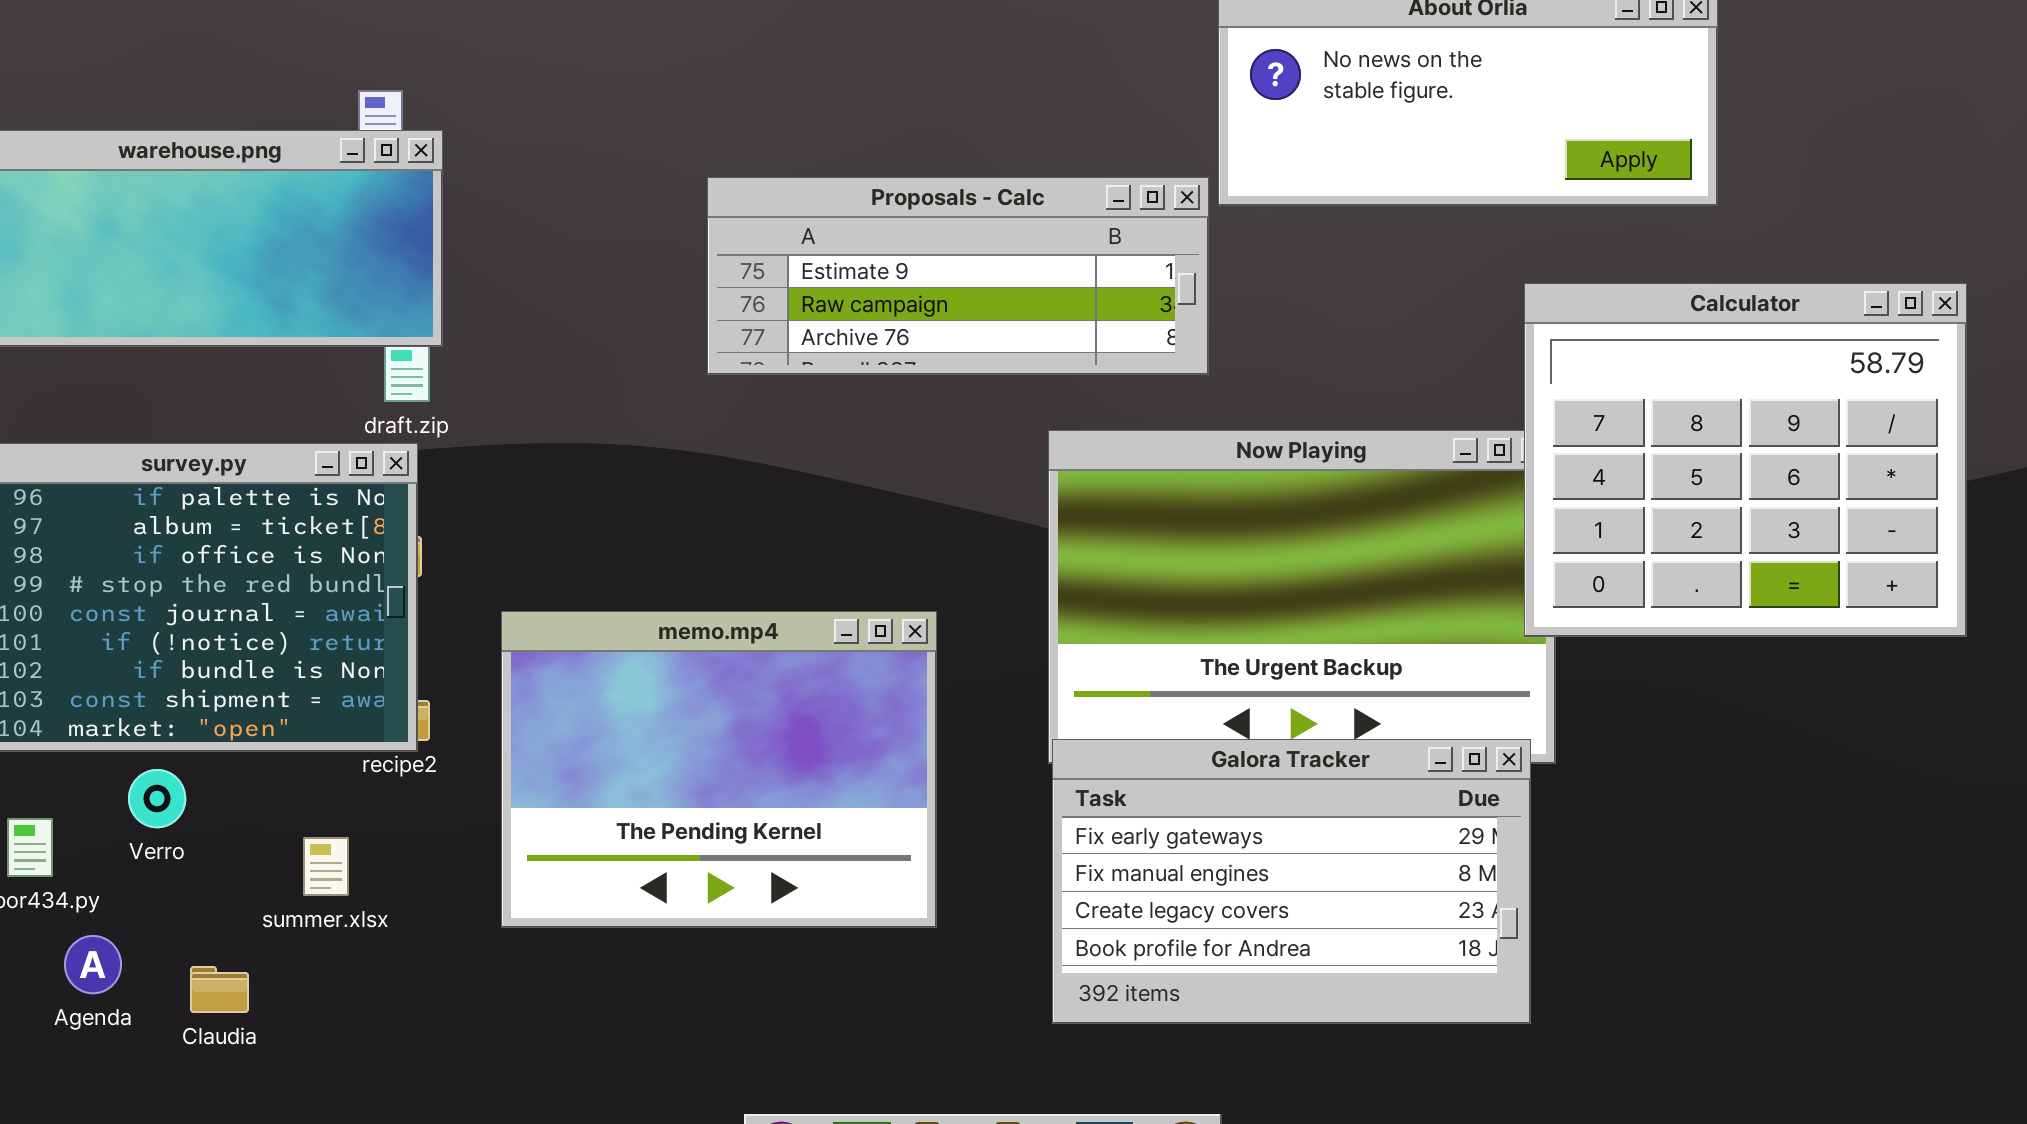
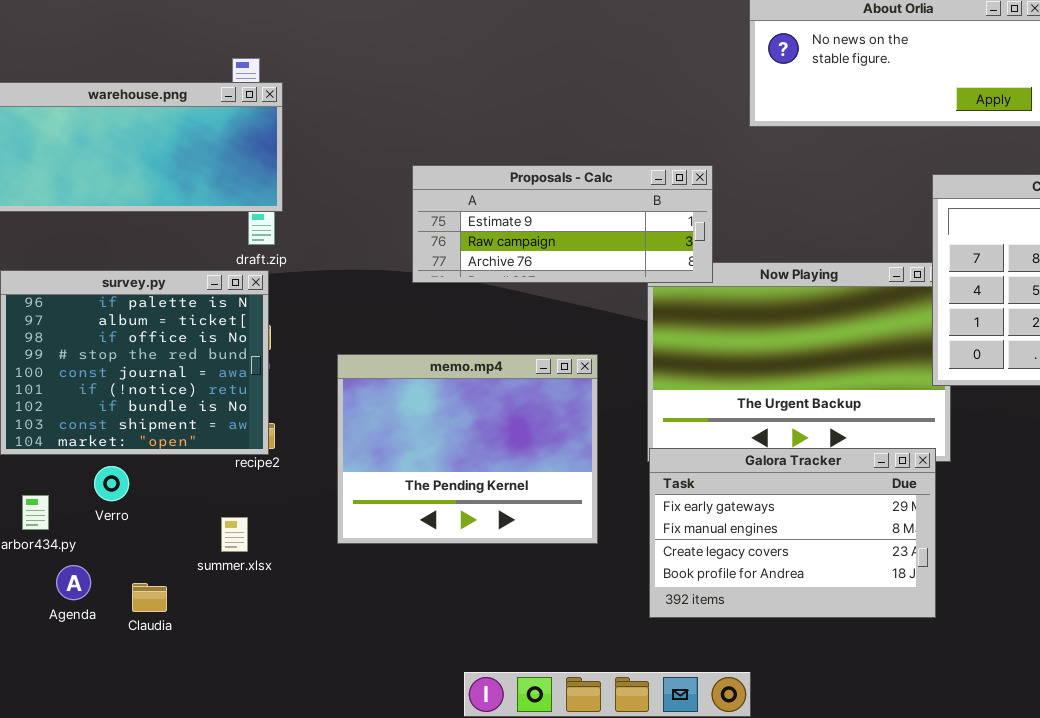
Proposals - Calc: [707,177,1209,375] -> [412,165,713,283], moved
memo.mp4: [501,611,937,928] -> [337,354,598,544], moved
summer.xlsx: [303,837,349,896] -> [221,517,248,552], moved

